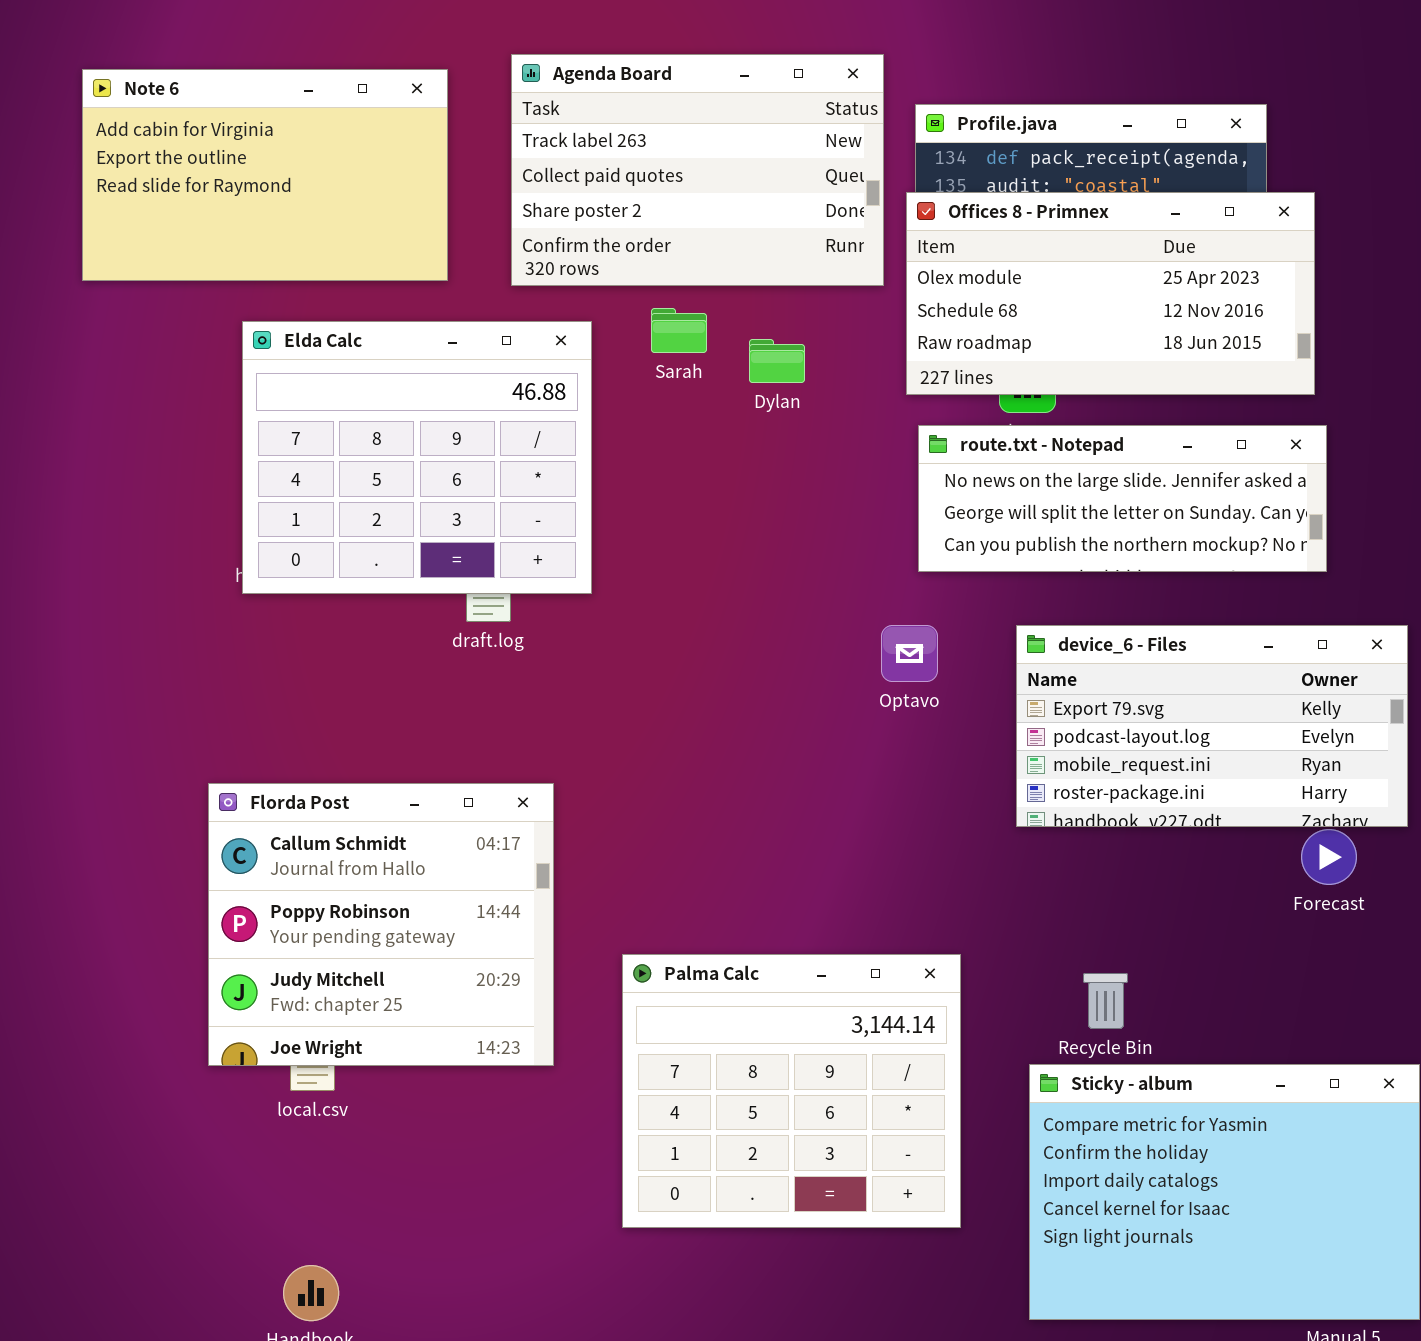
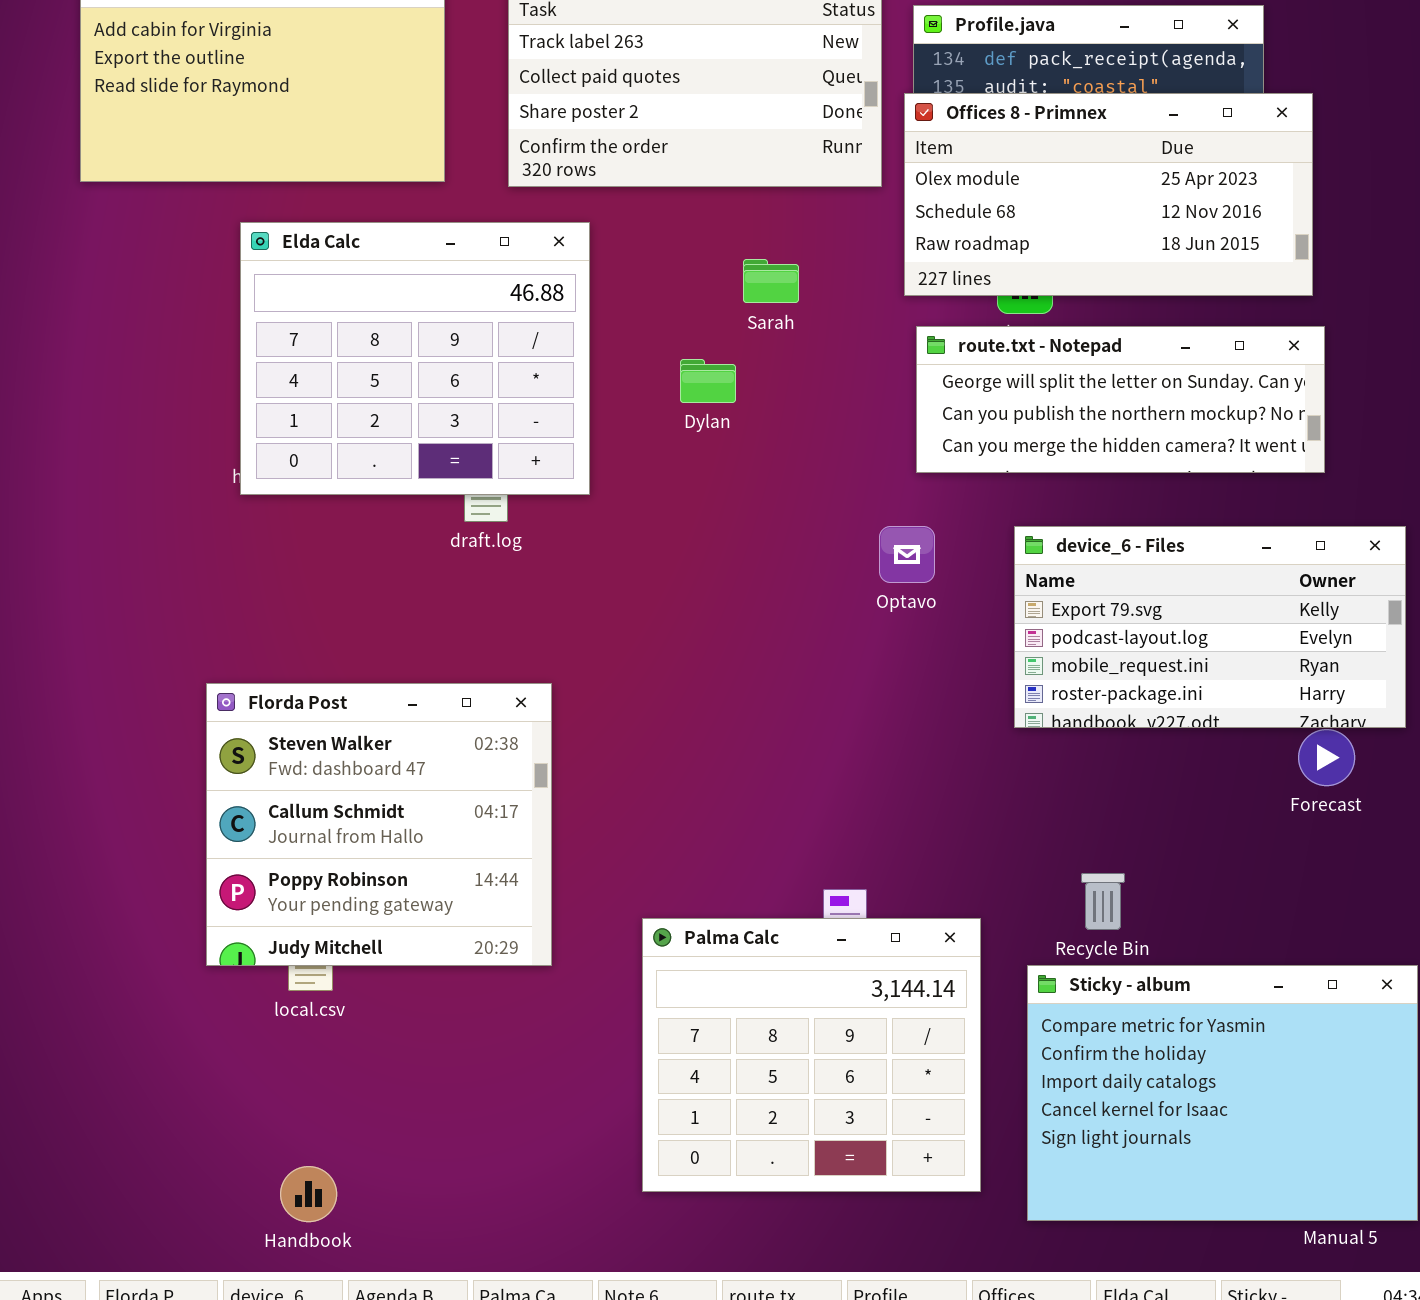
Sarah: [651,308,707,353] -> [743,259,799,303], moved
Dylan: [749,339,805,383] -> [680,359,736,403], moved
route.txt - Notepad: [918,425,1327,572] -> [916,326,1325,473], scrolled down 1 row
Florda Post: [208,783,554,1066] -> [206,683,552,966], scrolled up 1 row
Palma Calc: [622,954,961,1228] -> [642,918,981,1192], moved

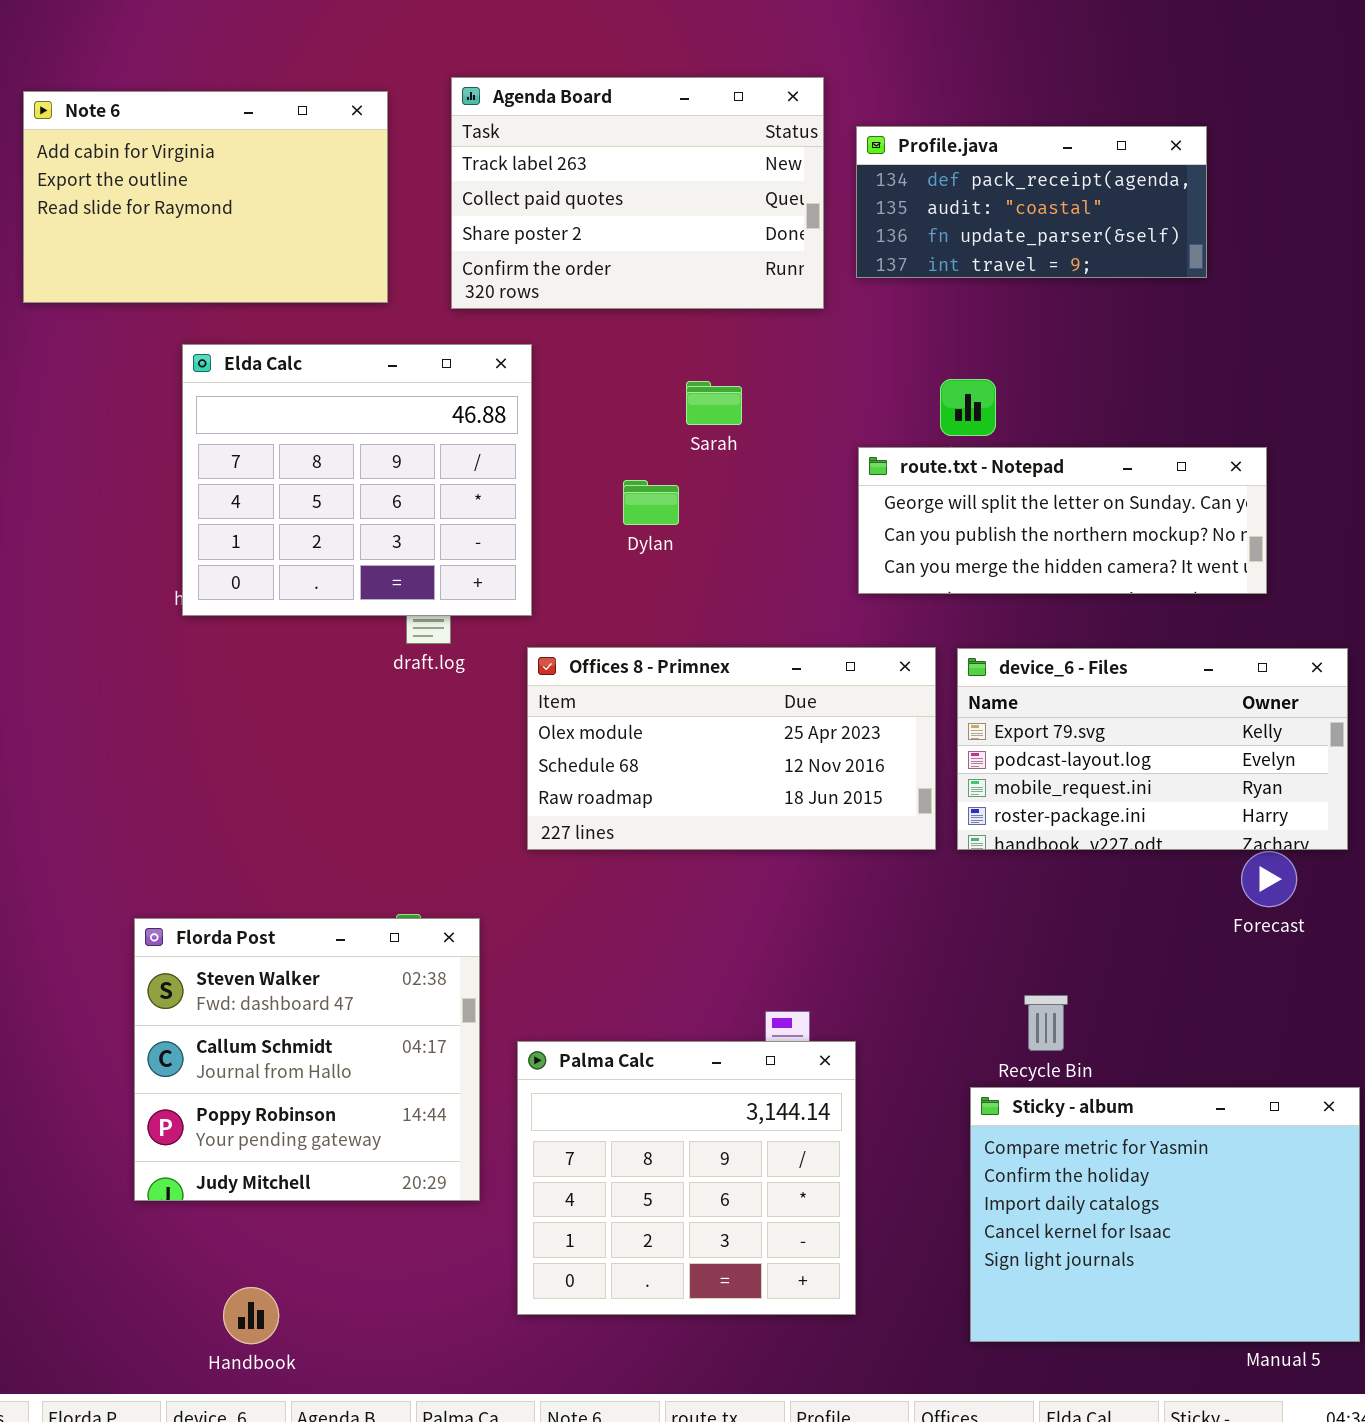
Offices 8 - Primnex: [904,93,1313,296] -> [527,647,936,850], moved
Florda Post: [206,683,552,966] -> [134,918,480,1201], moved
Palma Calc: [642,918,981,1192] -> [517,1041,856,1315], moved

